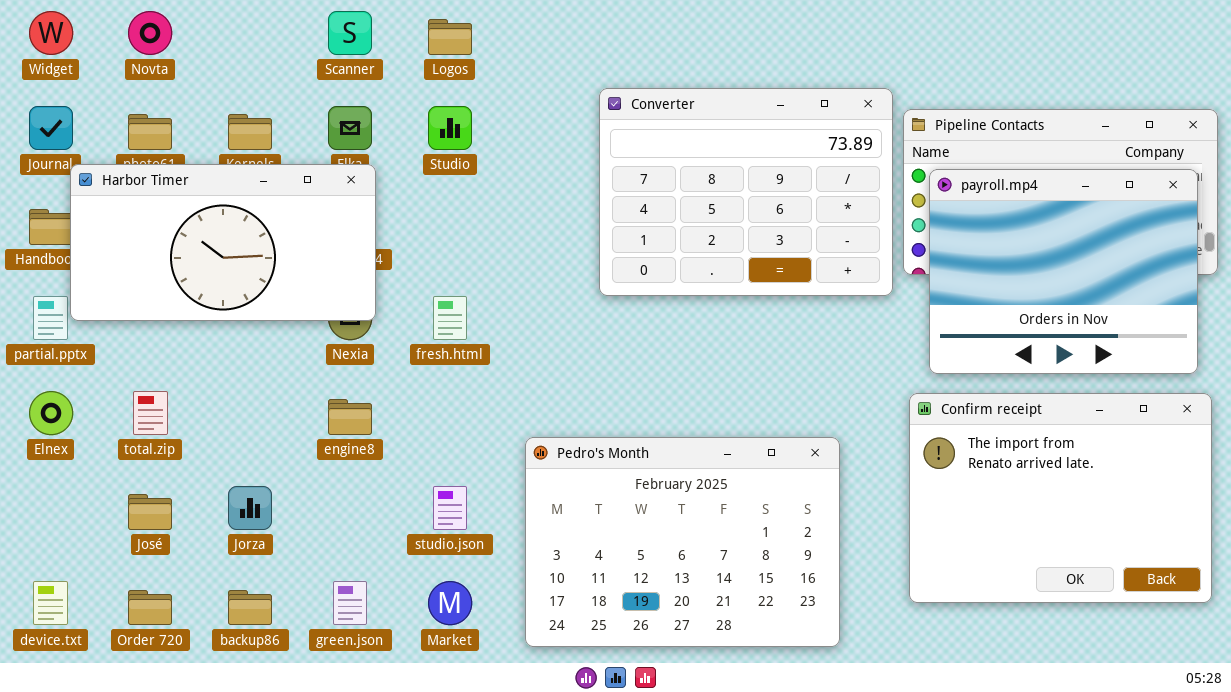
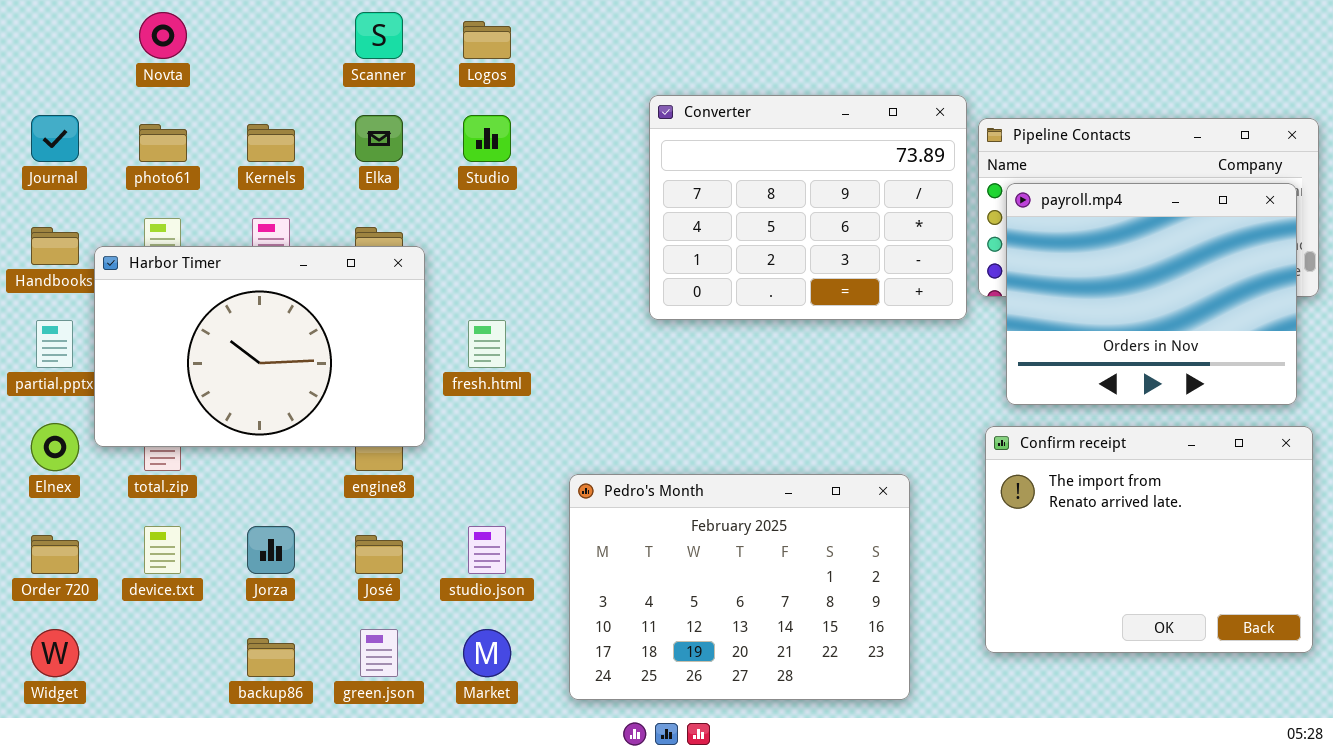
Widget: [29,11,73,55] -> [31,629,79,677], moved
Harbor Timer: [70,164,376,321] -> [94,246,425,447], moved, resized
José: [128,494,172,530] -> [355,535,403,574], moved
device.txt: [33,581,68,625] -> [144,526,181,574], moved
Order 720: [128,590,172,625] -> [31,535,79,574], moved

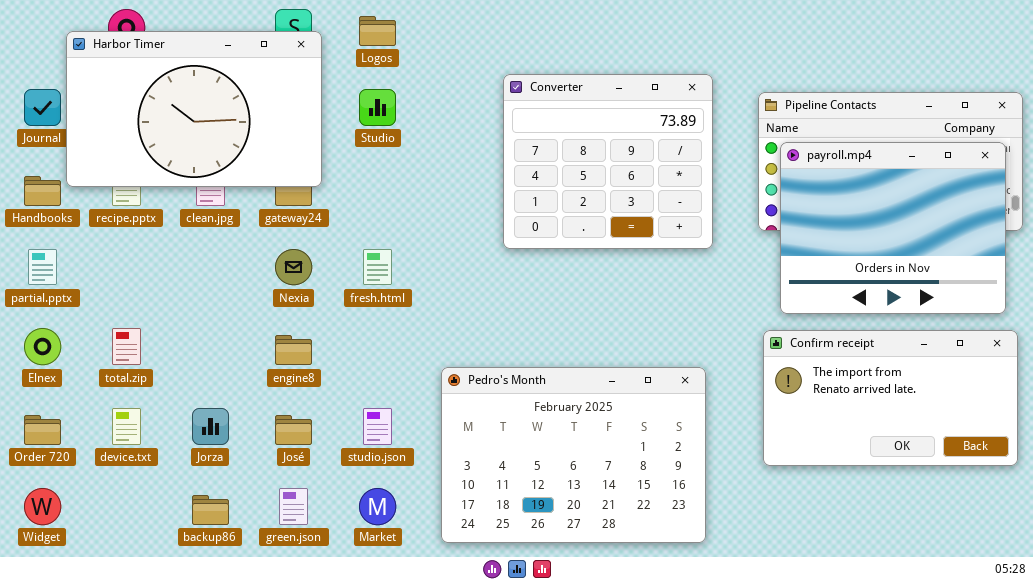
Converter: [649,95,967,320] -> [503,74,713,249], resized
Harbor Timer: [94,246,425,447] -> [66,31,322,187], moved
Confirm receipt: [985,426,1313,653] -> [763,330,1018,466], resized

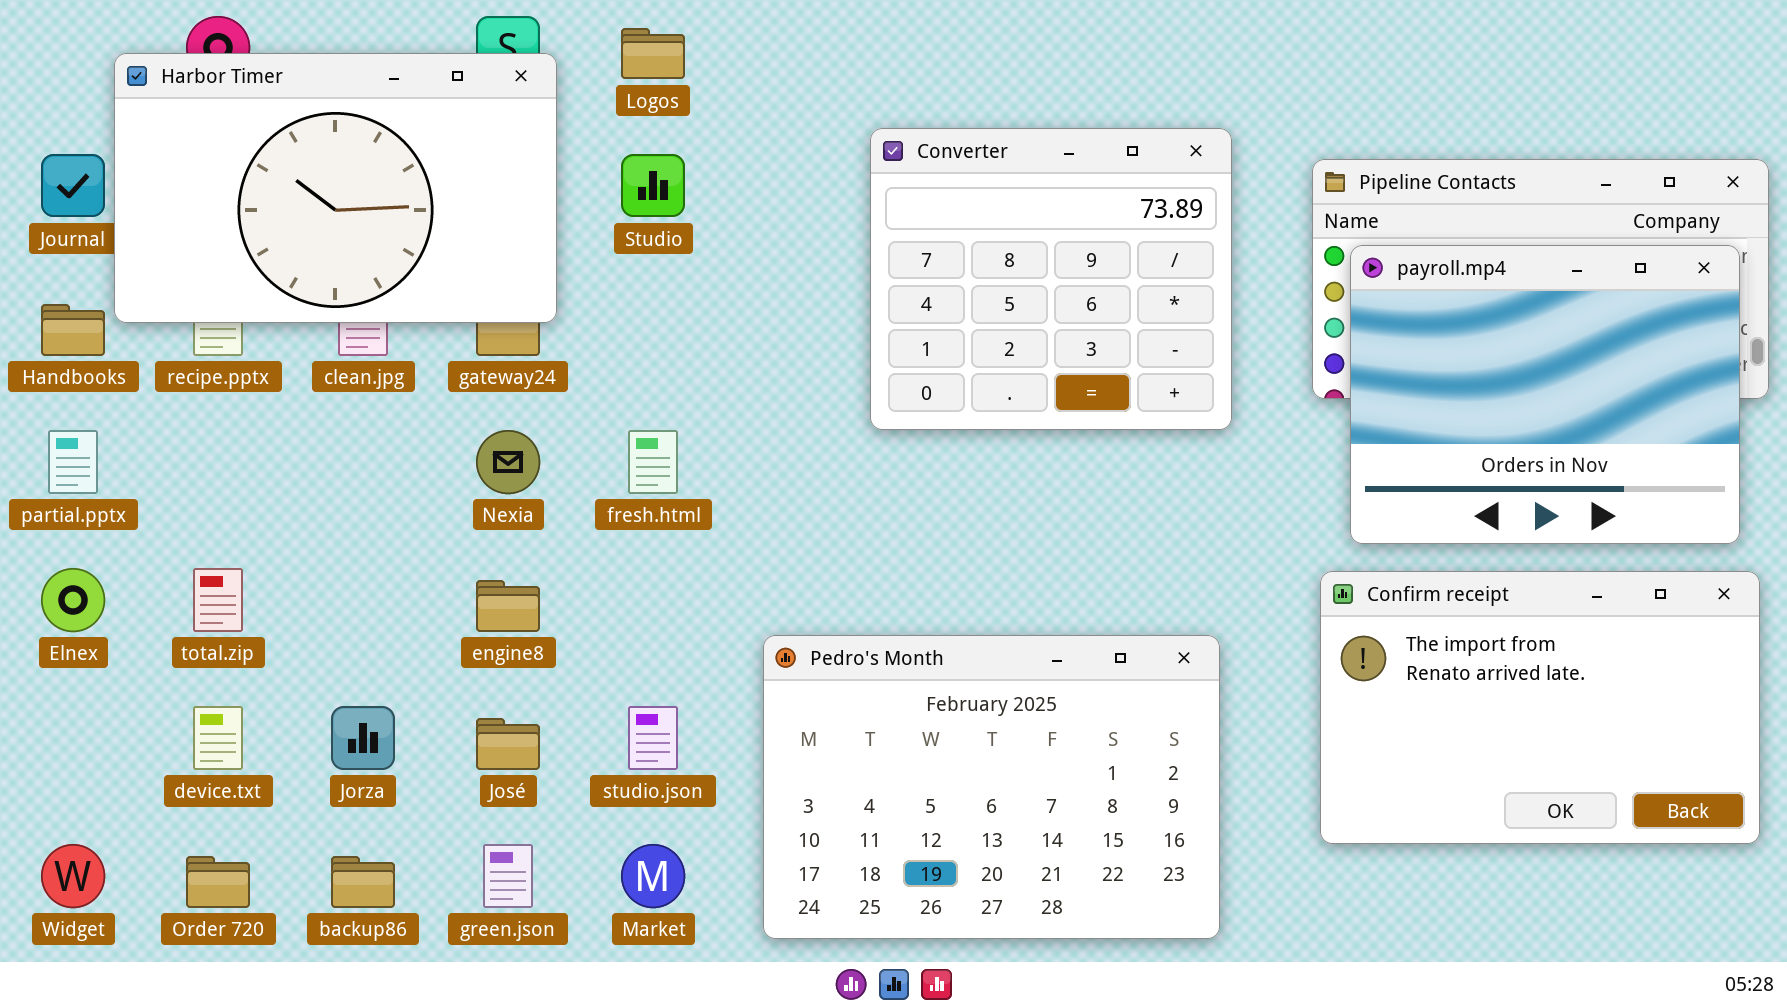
Confirm receipt: [763,330,1018,466] -> [1320,571,1760,844], resized
Order 720: [24,415,61,445] -> [186,856,250,908], moved

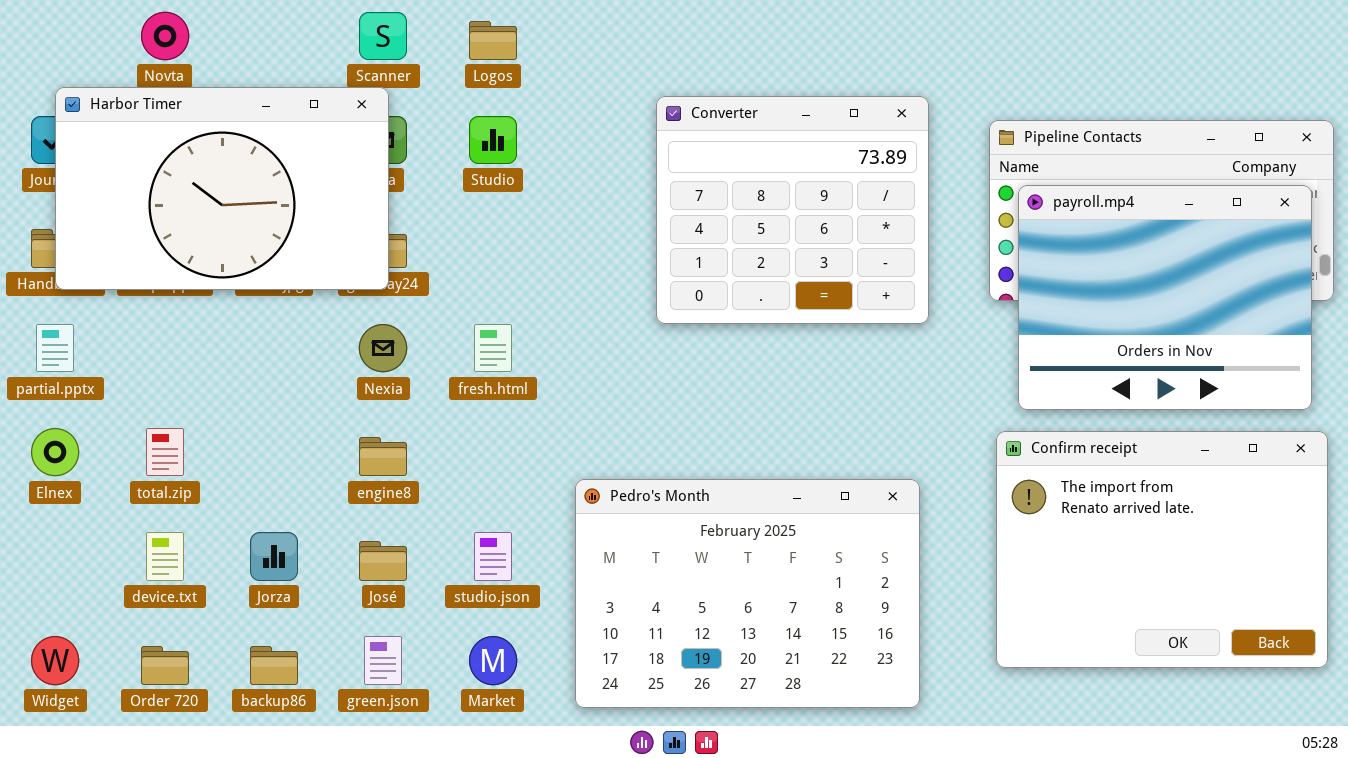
Harbor Timer: [114,53,557,323] -> [55,87,389,290], moved
Confirm receipt: [1320,571,1760,844] -> [996,431,1328,668], resized

